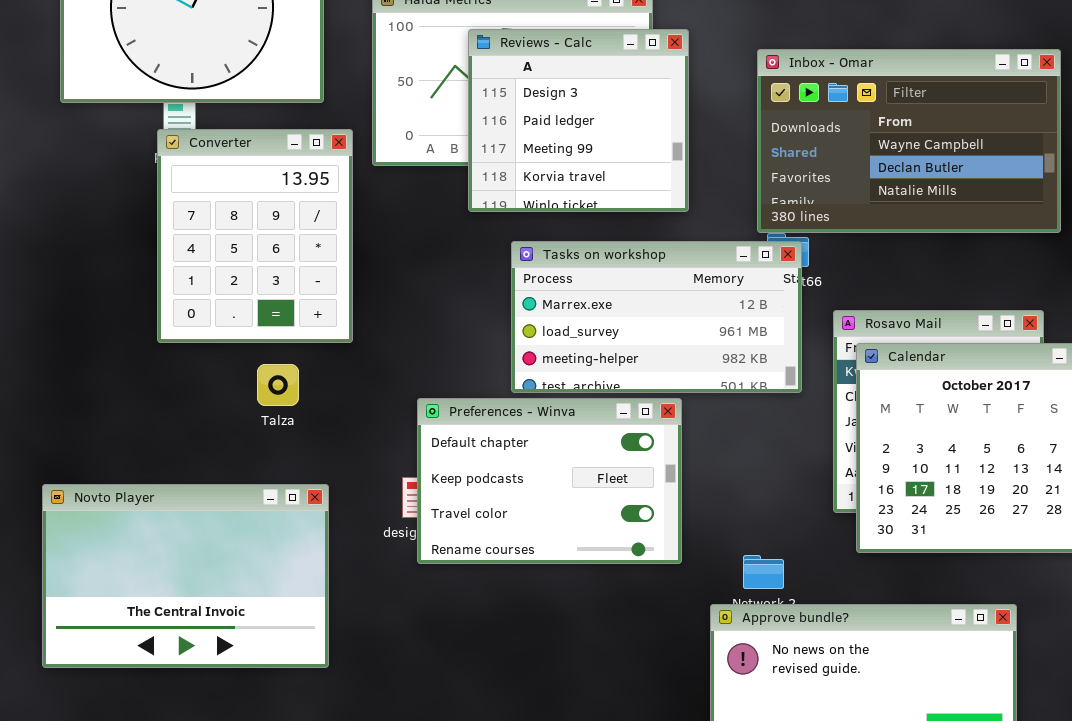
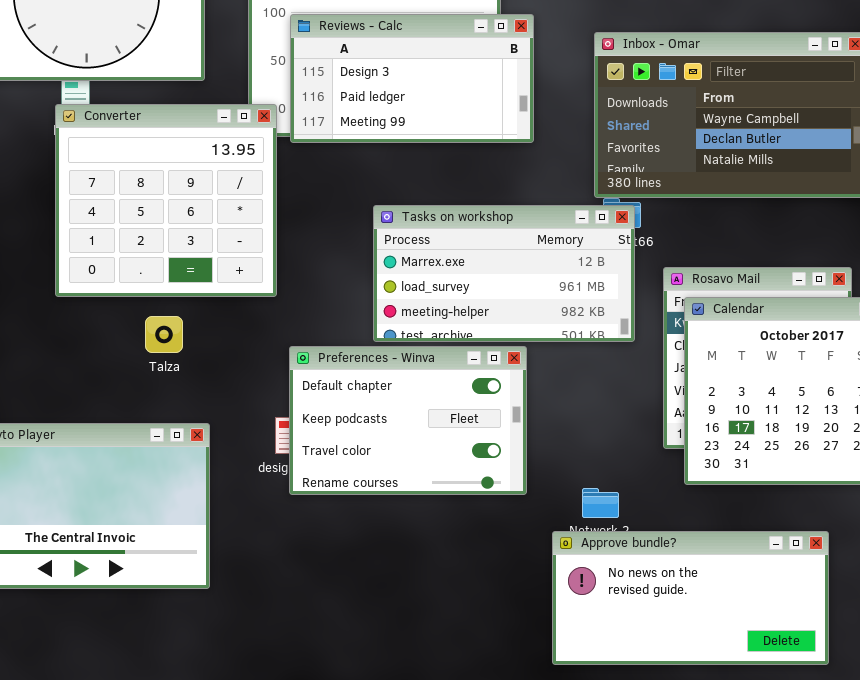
Reviews - Calc: [468,29,689,212] -> [290,14,534,143], resized
Converter: [157,129,353,343] -> [55,104,277,297], resized

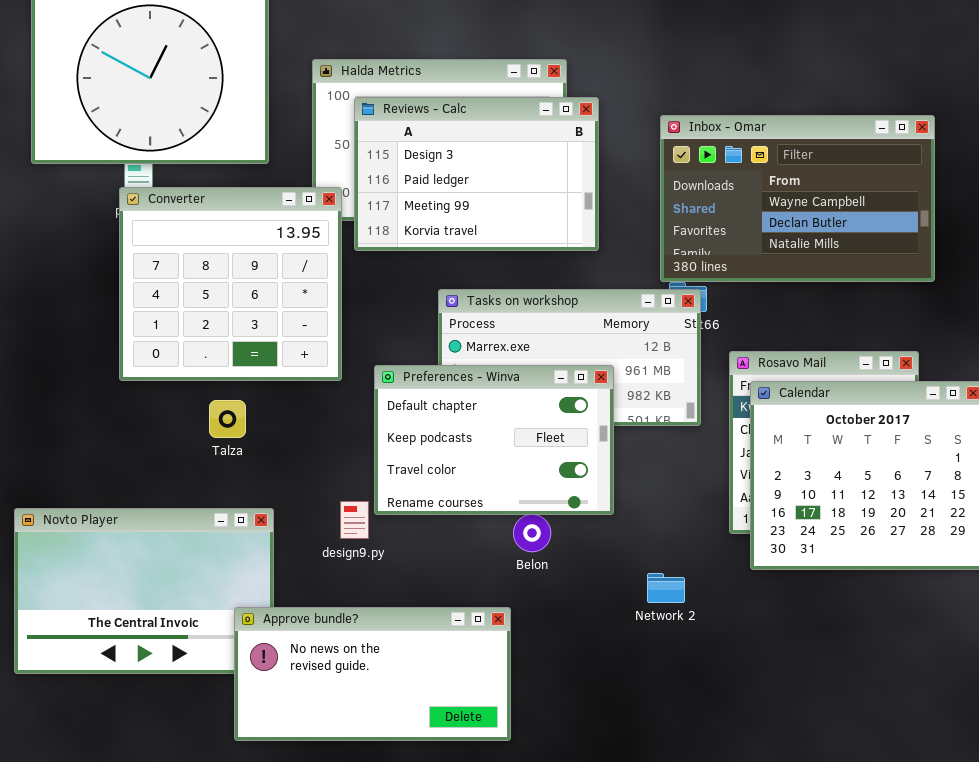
Reviews - Calc: [290,14,534,143] -> [354,97,599,251], resized
Preferences - Winva: [289,346,527,495] -> [374,365,614,515], moved
Approve bundle?: [552,531,829,665] -> [234,607,511,741], moved

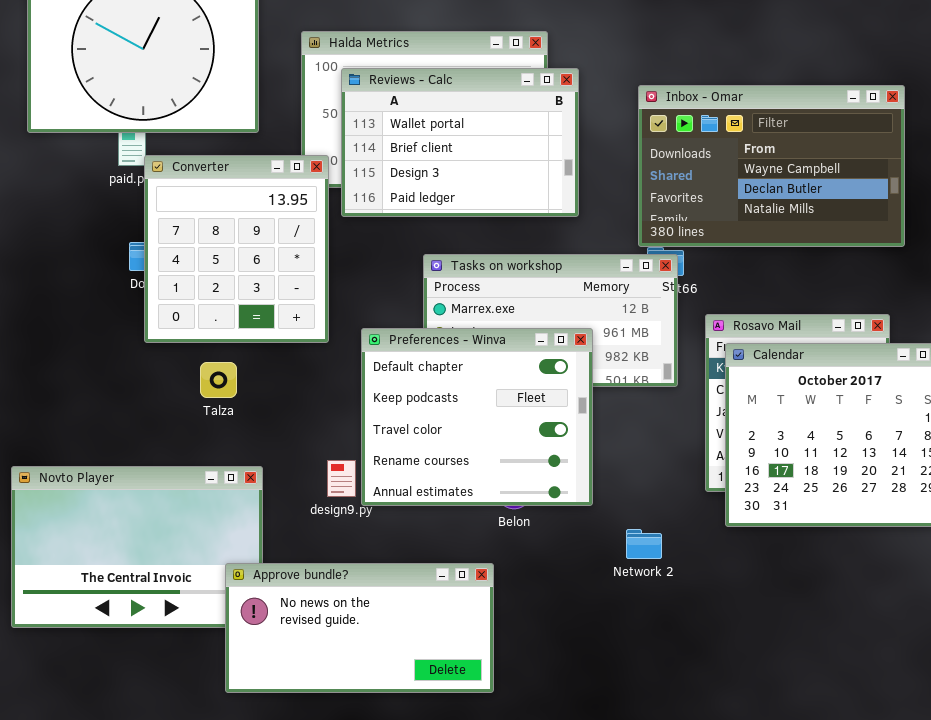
Reviews - Calc: [354,97,599,251] -> [341,68,579,217], scrolled up 2 rows
Converter: [119,187,342,381] -> [144,155,329,343], resized
Preferences - Winva: [374,365,614,515] -> [361,328,593,506], resized

